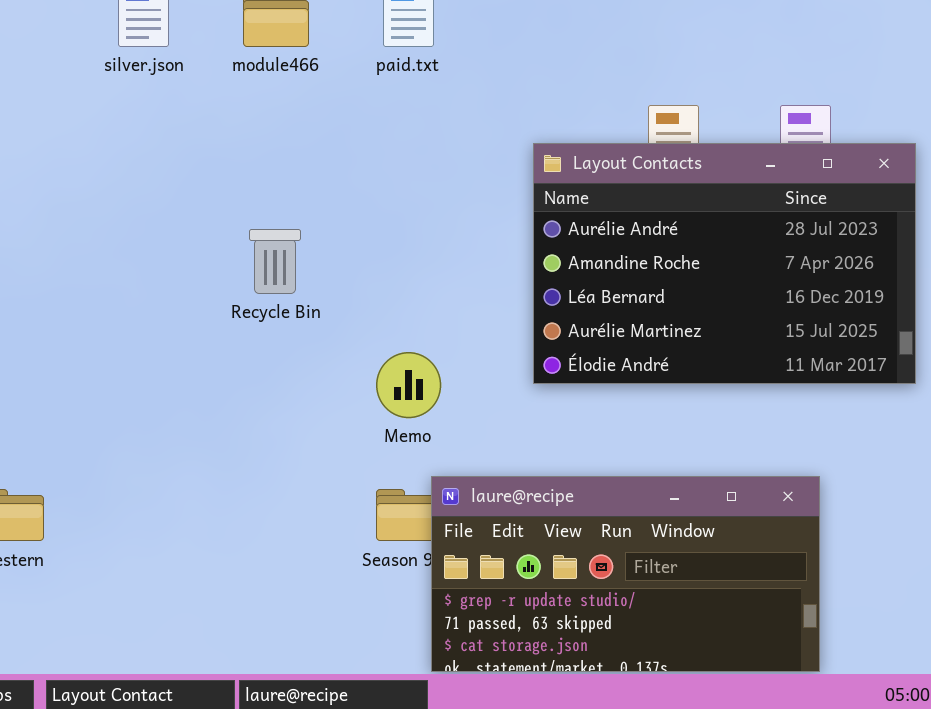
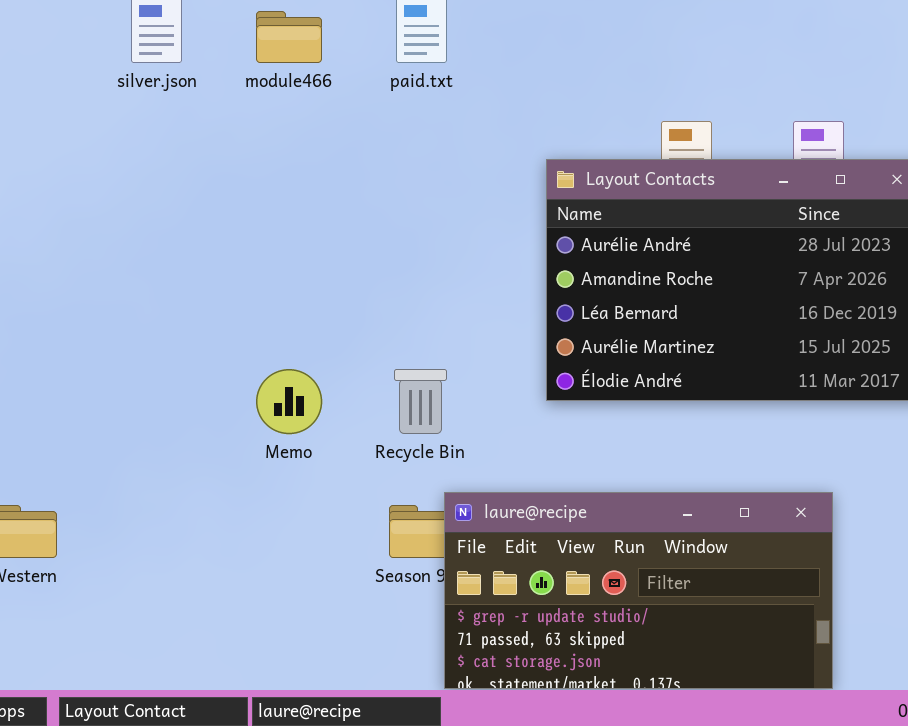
Recycle Bin: [249,229,301,294] -> [394,369,447,434], moved
Memo: [376,352,441,418] -> [256,369,322,434], moved

